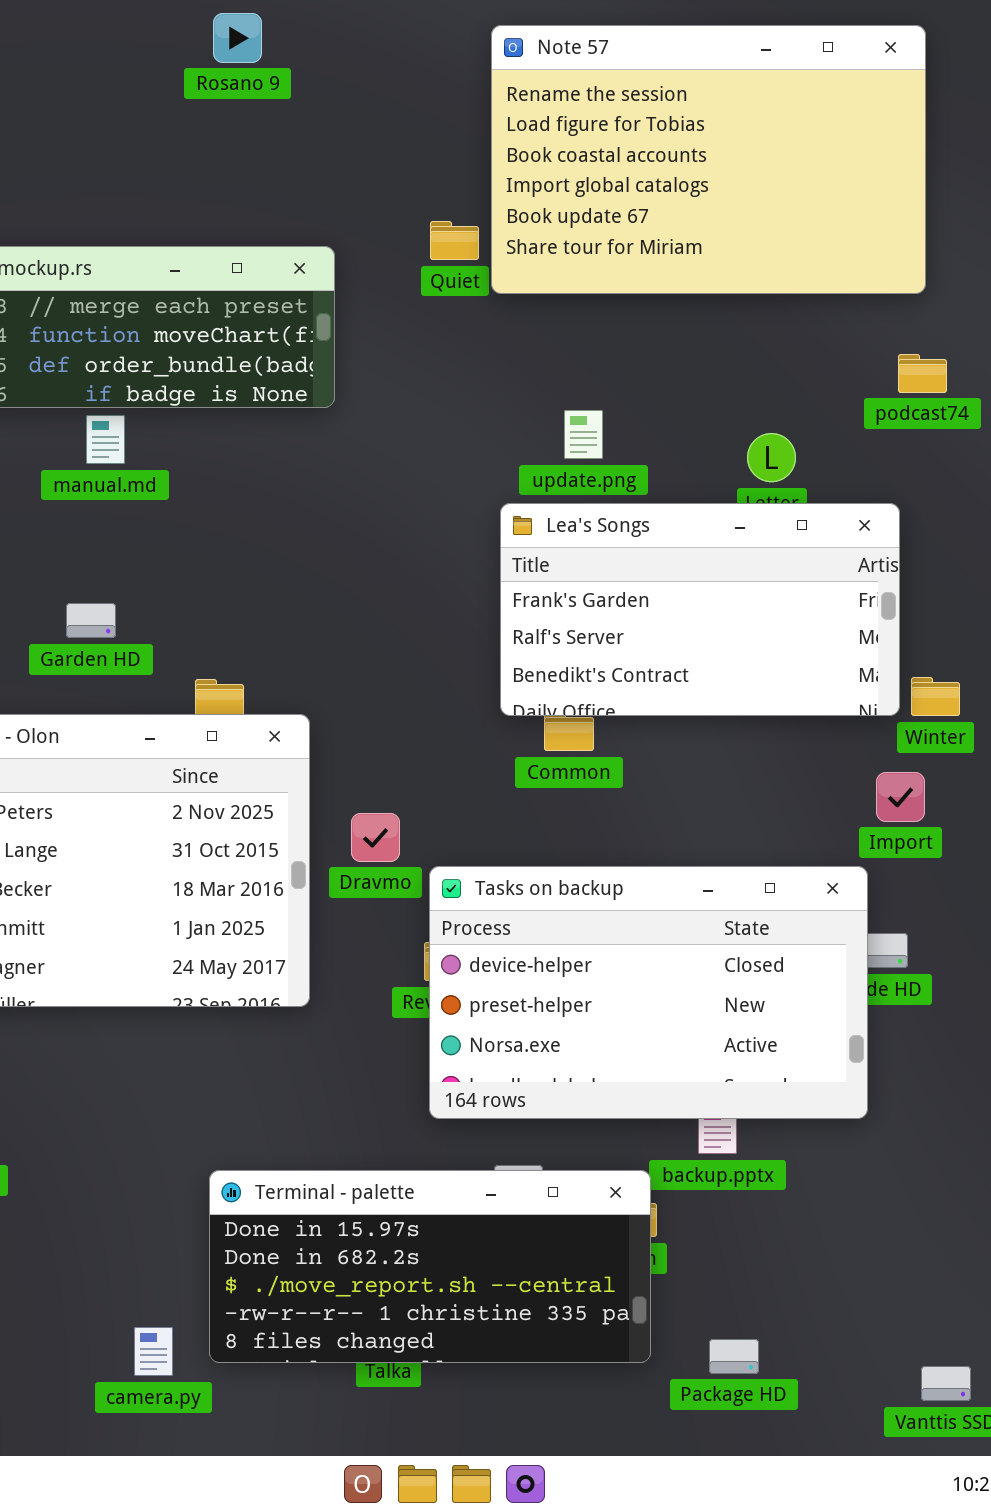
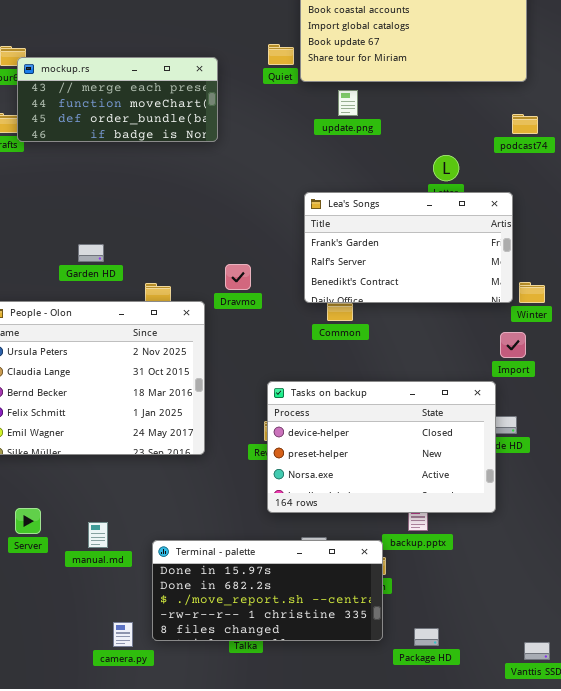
update.png: [564,410,603,459] -> [338,90,358,116], moved
manual.md: [86,415,125,464] -> [88,522,108,548], moved
Dravmo: [351,813,400,862] -> [225,264,251,290], moved

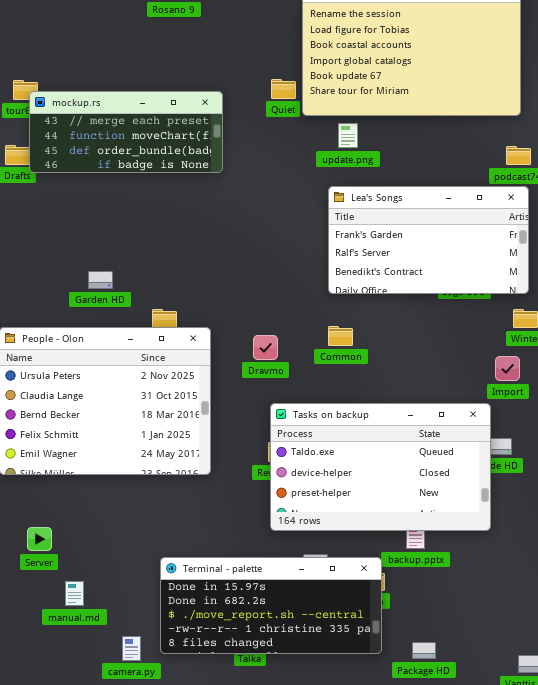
Lea's Songs: [304,192,513,303] -> [328,186,529,294], moved
Dravmo: [225,264,251,290] -> [253,335,278,360], moved
Tasks on backup: [267,381,496,513] -> [270,403,491,531], scrolled up 1 row
manual.md: [88,522,108,548] -> [65,581,84,606], moved

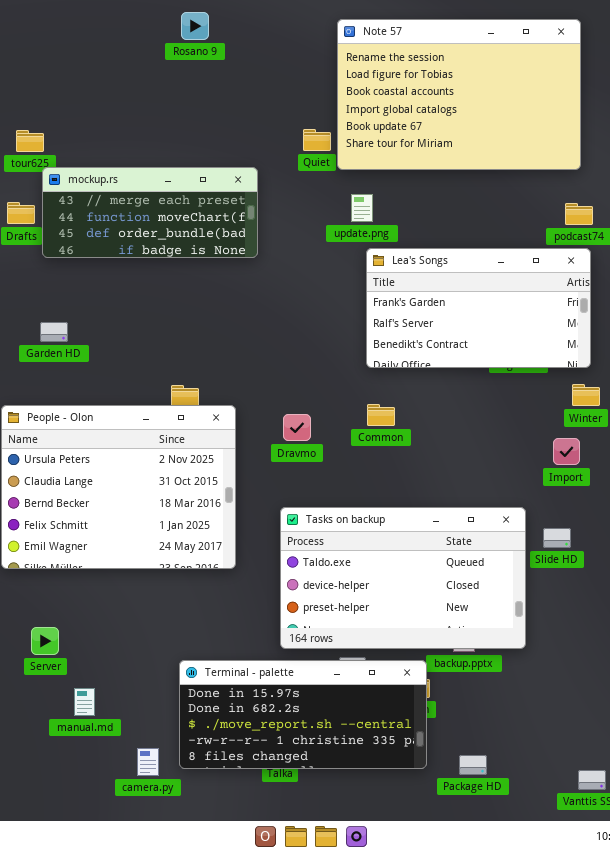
mockup.rs: [29,91,223,173] -> [42,167,258,258], moved
update.png: [338,123,358,148] -> [351,194,373,222], moved
Garden HD: [88,271,113,289] -> [40,322,68,342], moved
Tasks on backup: [270,403,491,531] -> [280,507,526,649], moved

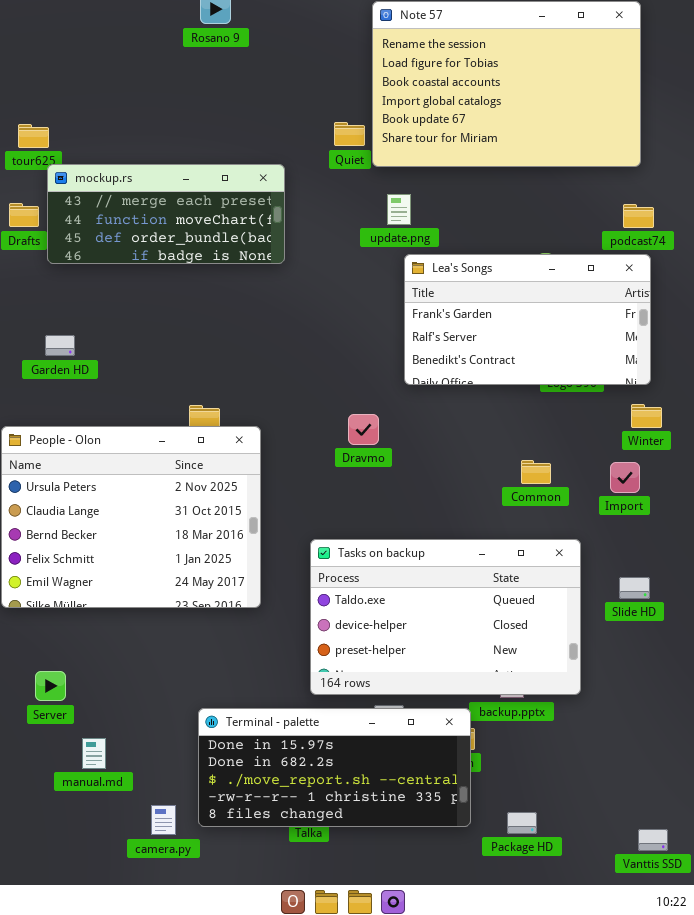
Common: [367,404,395,426] -> [521,460,551,484], moved
Dravmo: [283,414,311,441] -> [348,414,379,445], moved
Slide HD: [543,528,571,548] -> [619,577,650,599], moved

